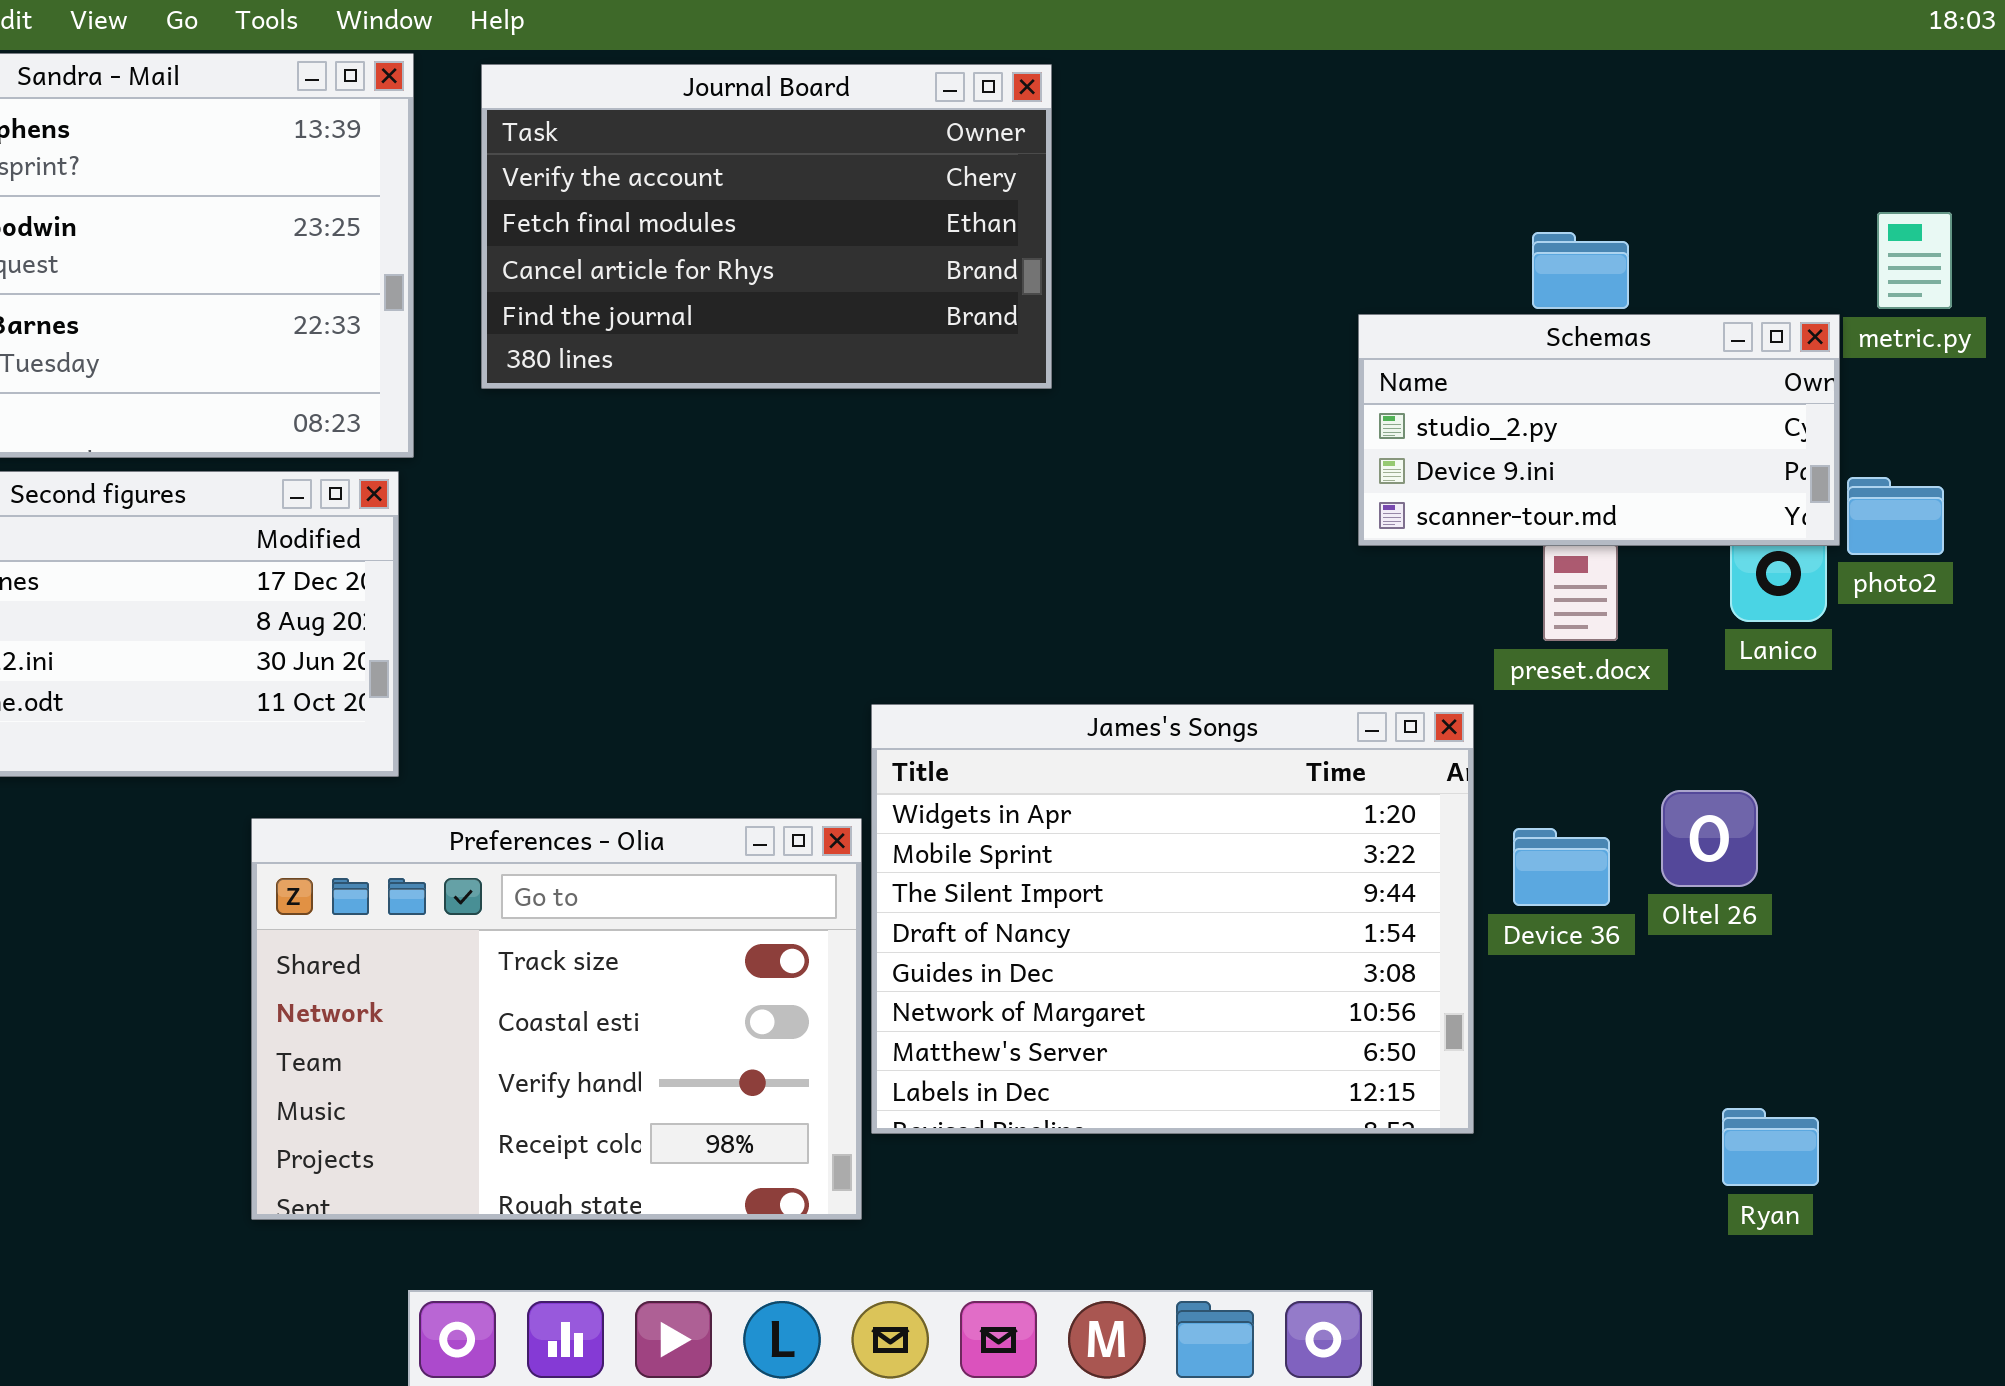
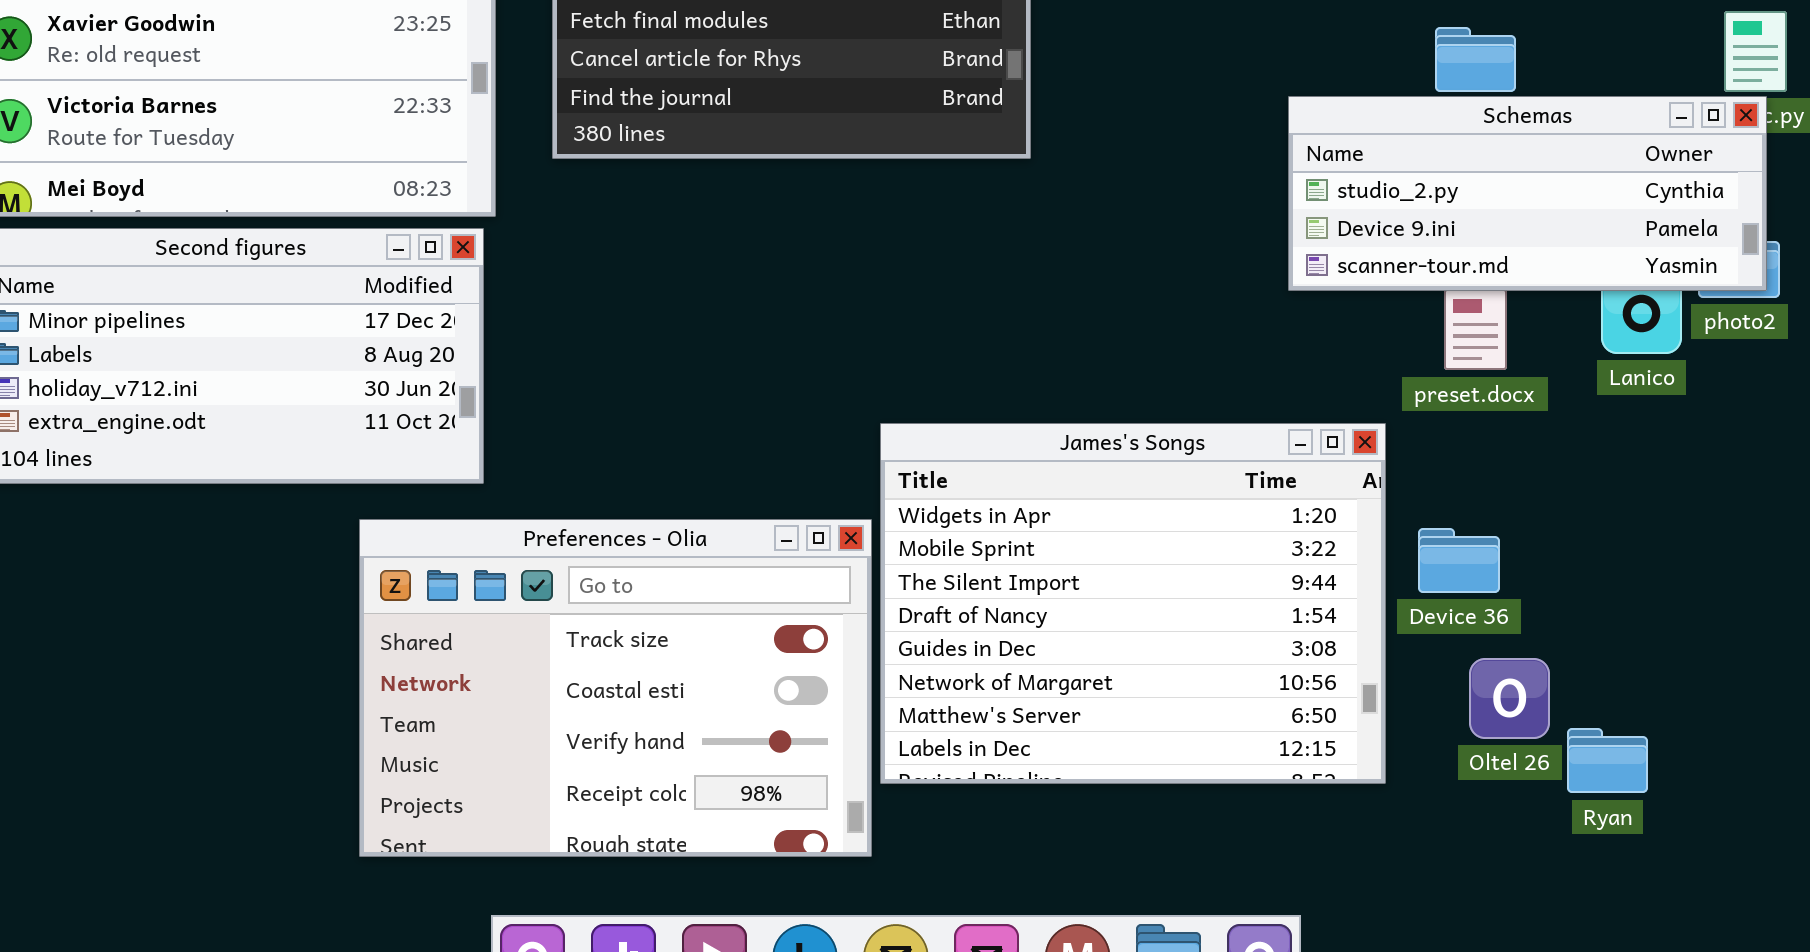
Schemas: [1358,314,1840,546] -> [1288,96,1767,291], resized
Oltel 26: [1661,790,1758,887] -> [1469,658,1550,739], moved
Ryan: [1722,1108,1819,1186] -> [1567,728,1648,793], moved

